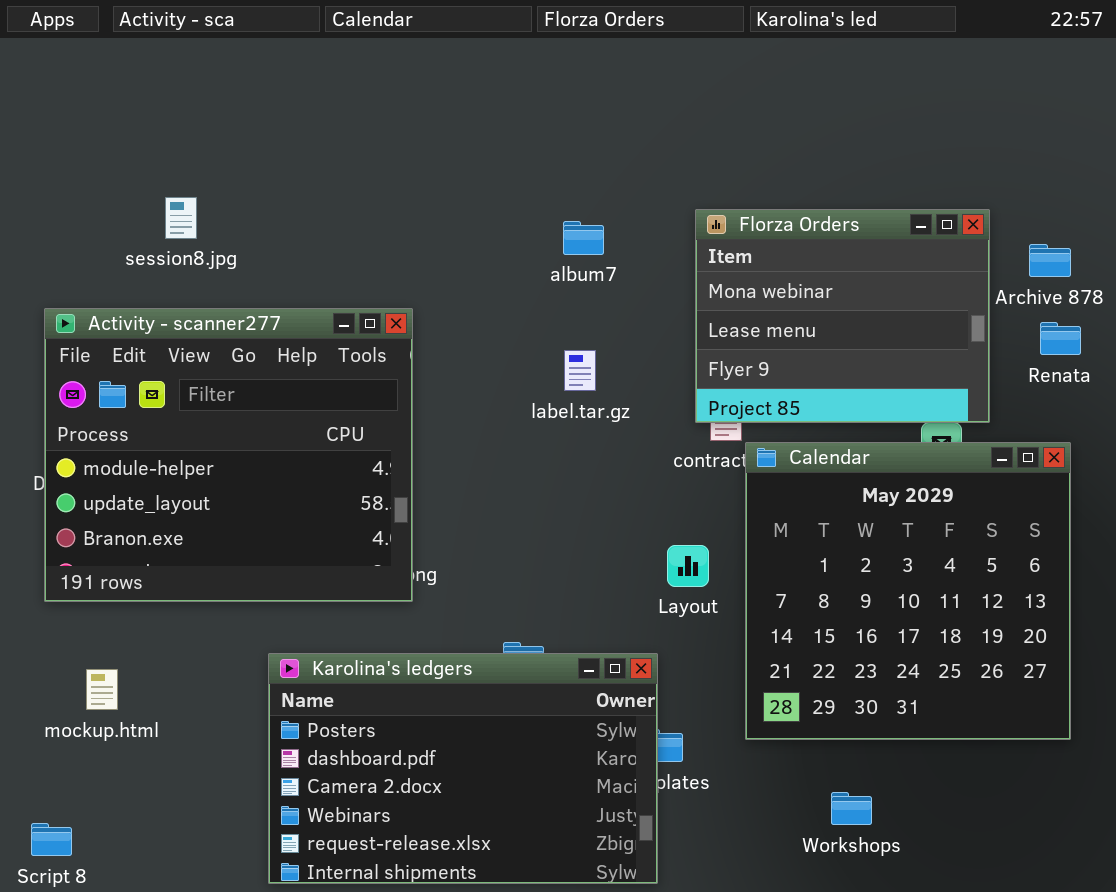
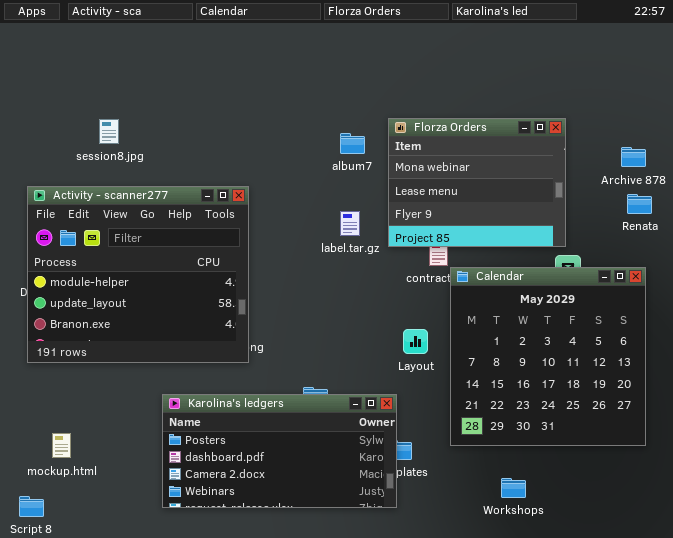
Florza Orders: [695,209,990,423] -> [388,118,566,247], moved
Karolina's ledgers: [268,653,658,884] -> [162,394,397,508], resized
mockup.html: [86,669,118,710] -> [52,433,71,458], moved

